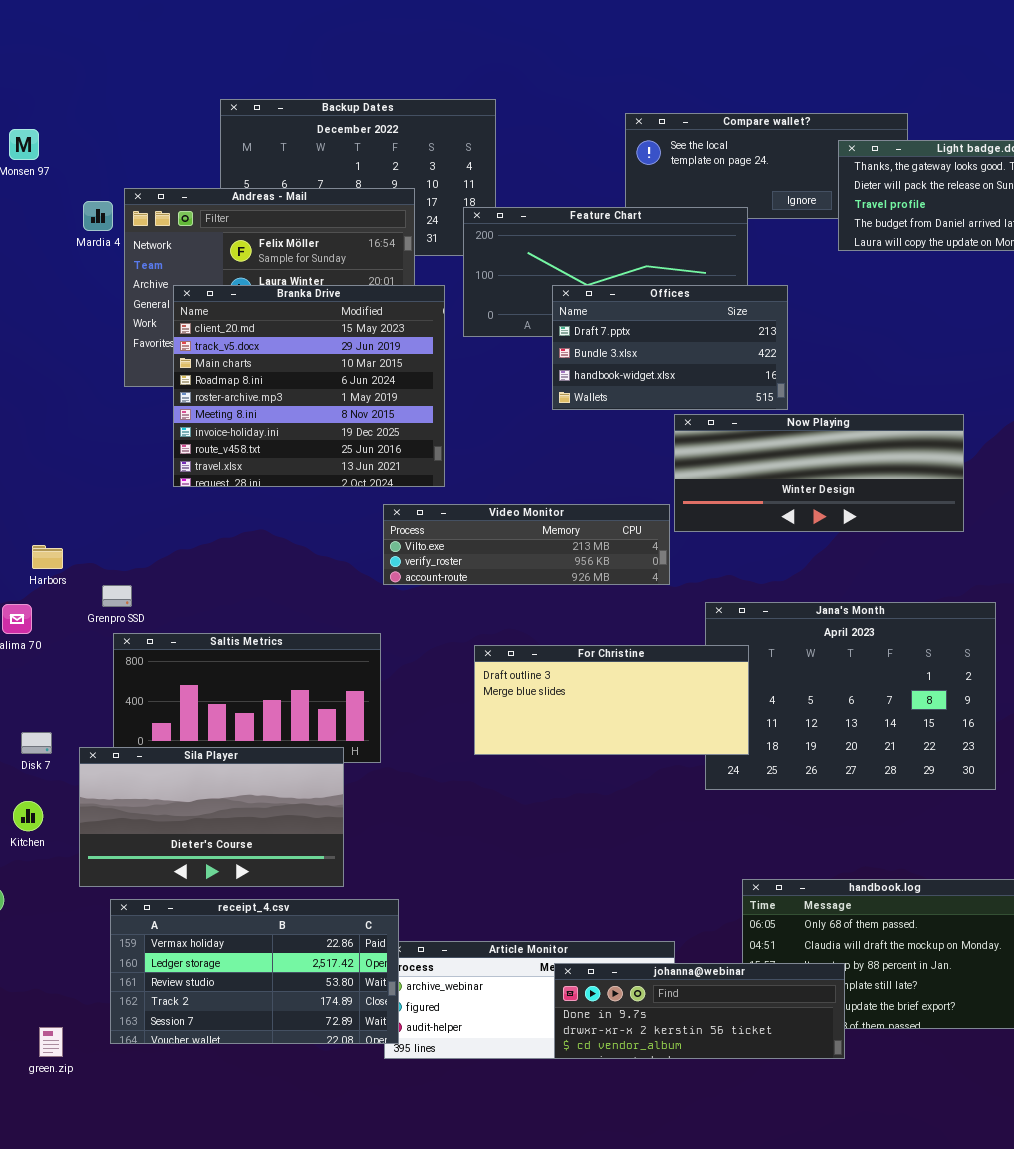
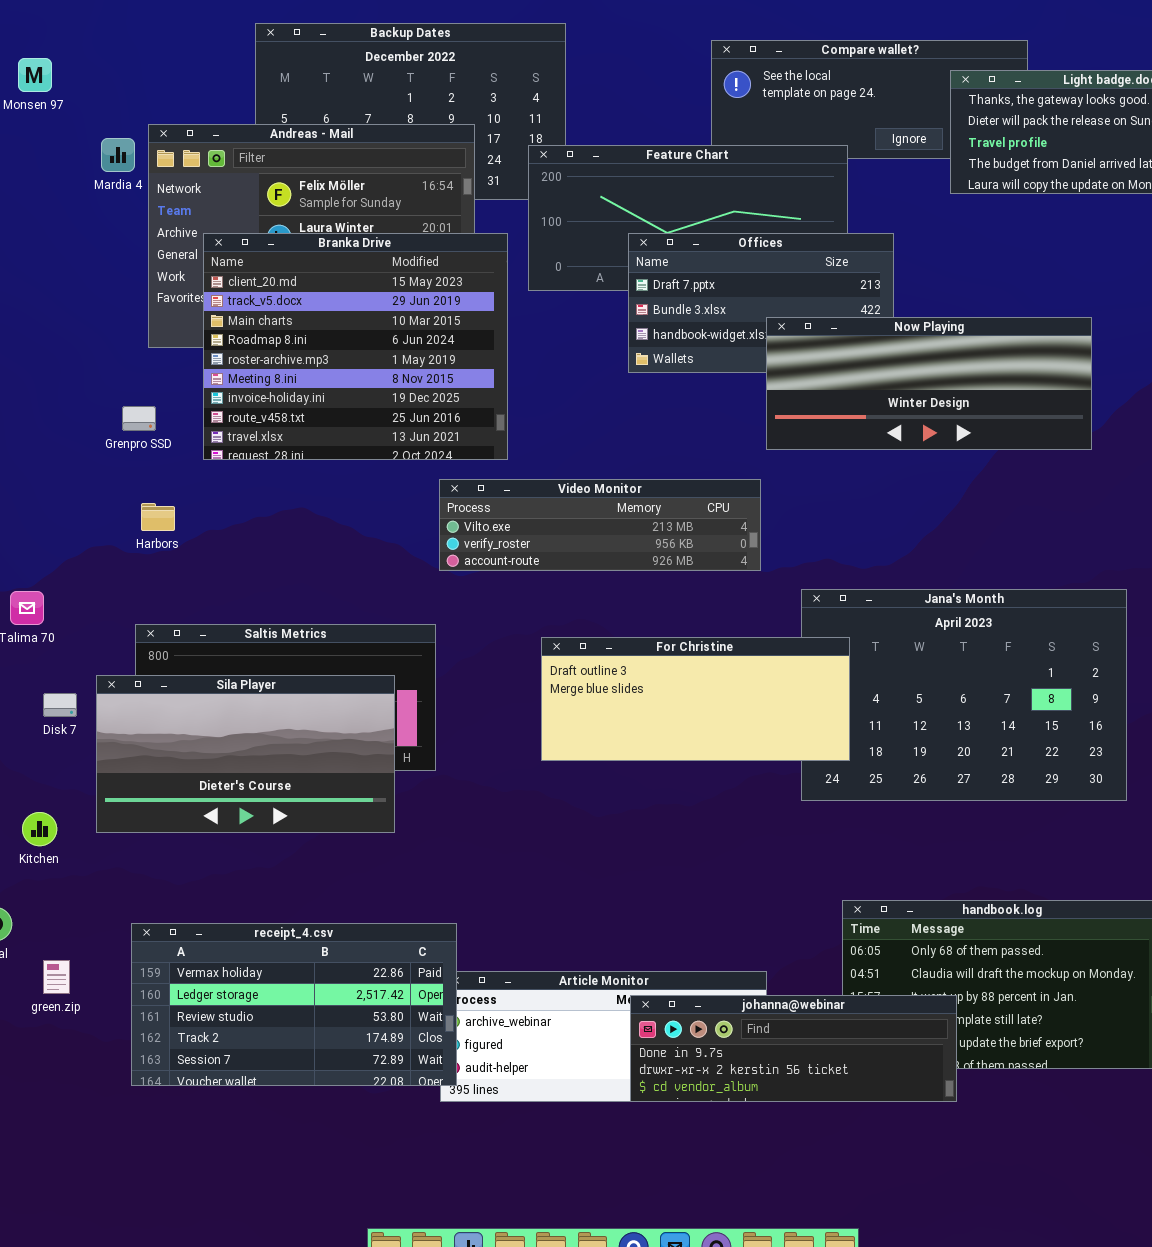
Now Playing: [674,414,964,532] -> [766,317,1092,450], moved
Harbors: [32,545,63,569] -> [141,503,175,531], moved
Grenpro SSD: [102,585,132,607] -> [122,406,156,431], moved
Disk 7: [21,732,52,754] -> [43,693,77,717], moved
Sila Player: [79,747,344,887] -> [96,675,395,833], moved
green.zip: [39,1027,63,1057] -> [43,960,70,994], moved

